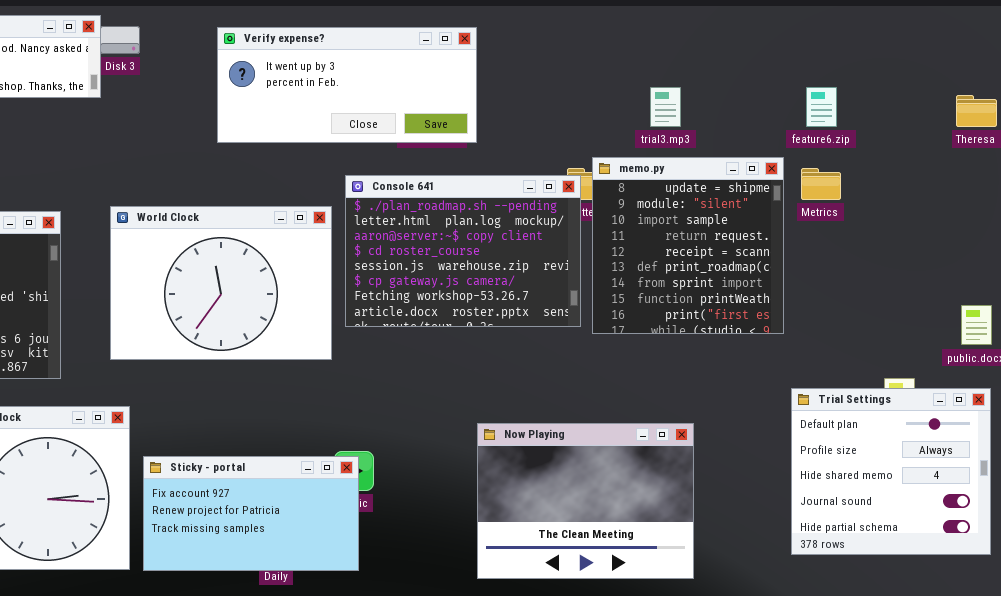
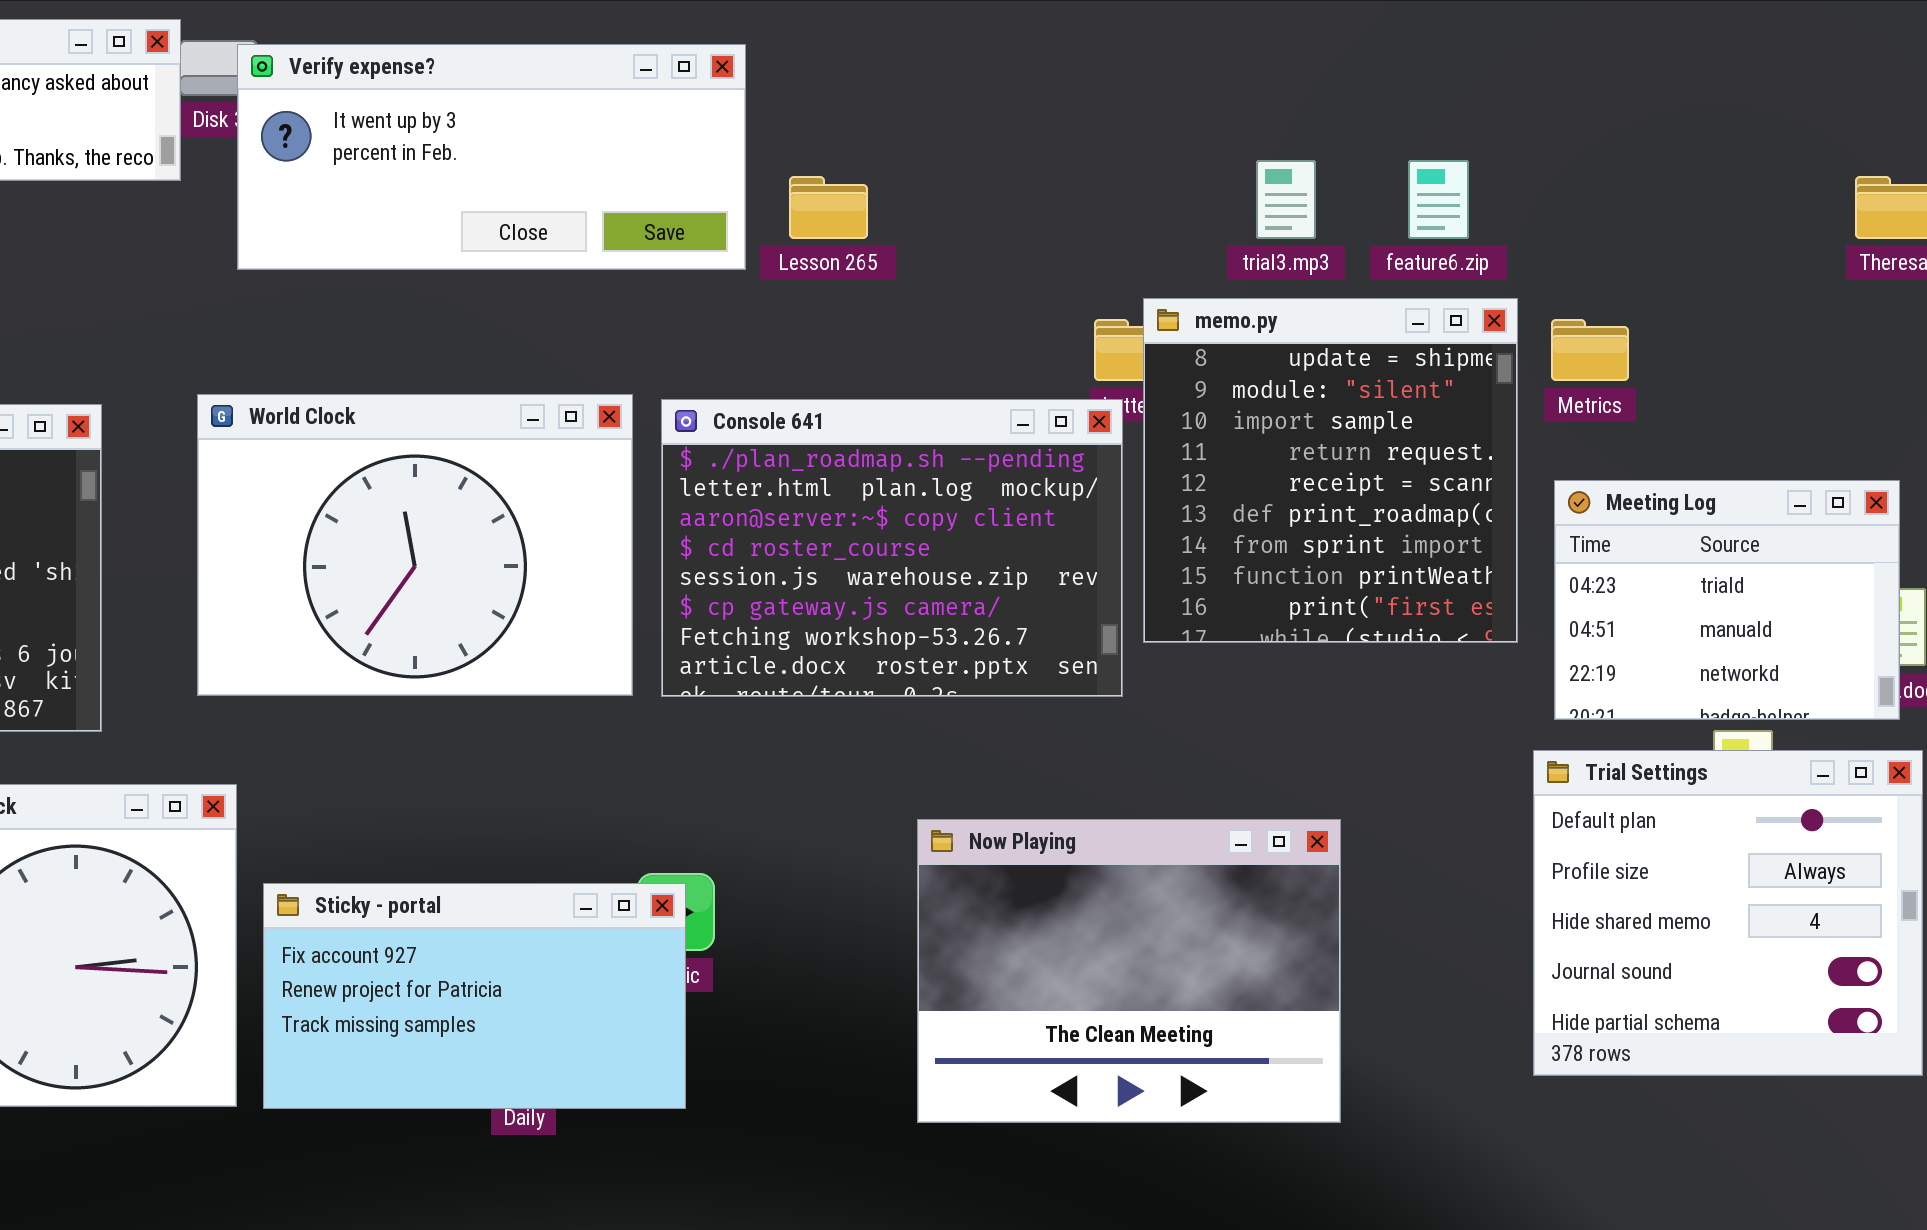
Verify expense?: [217,27,477,143] -> [237,44,746,270], moved
feature6.zip: [806,87,837,127] -> [1408,160,1469,239], moved
Console 641: [345,175,581,327] -> [661,399,1123,697], moved
Meeting Log: none -> [1554,480,1900,720], opened

